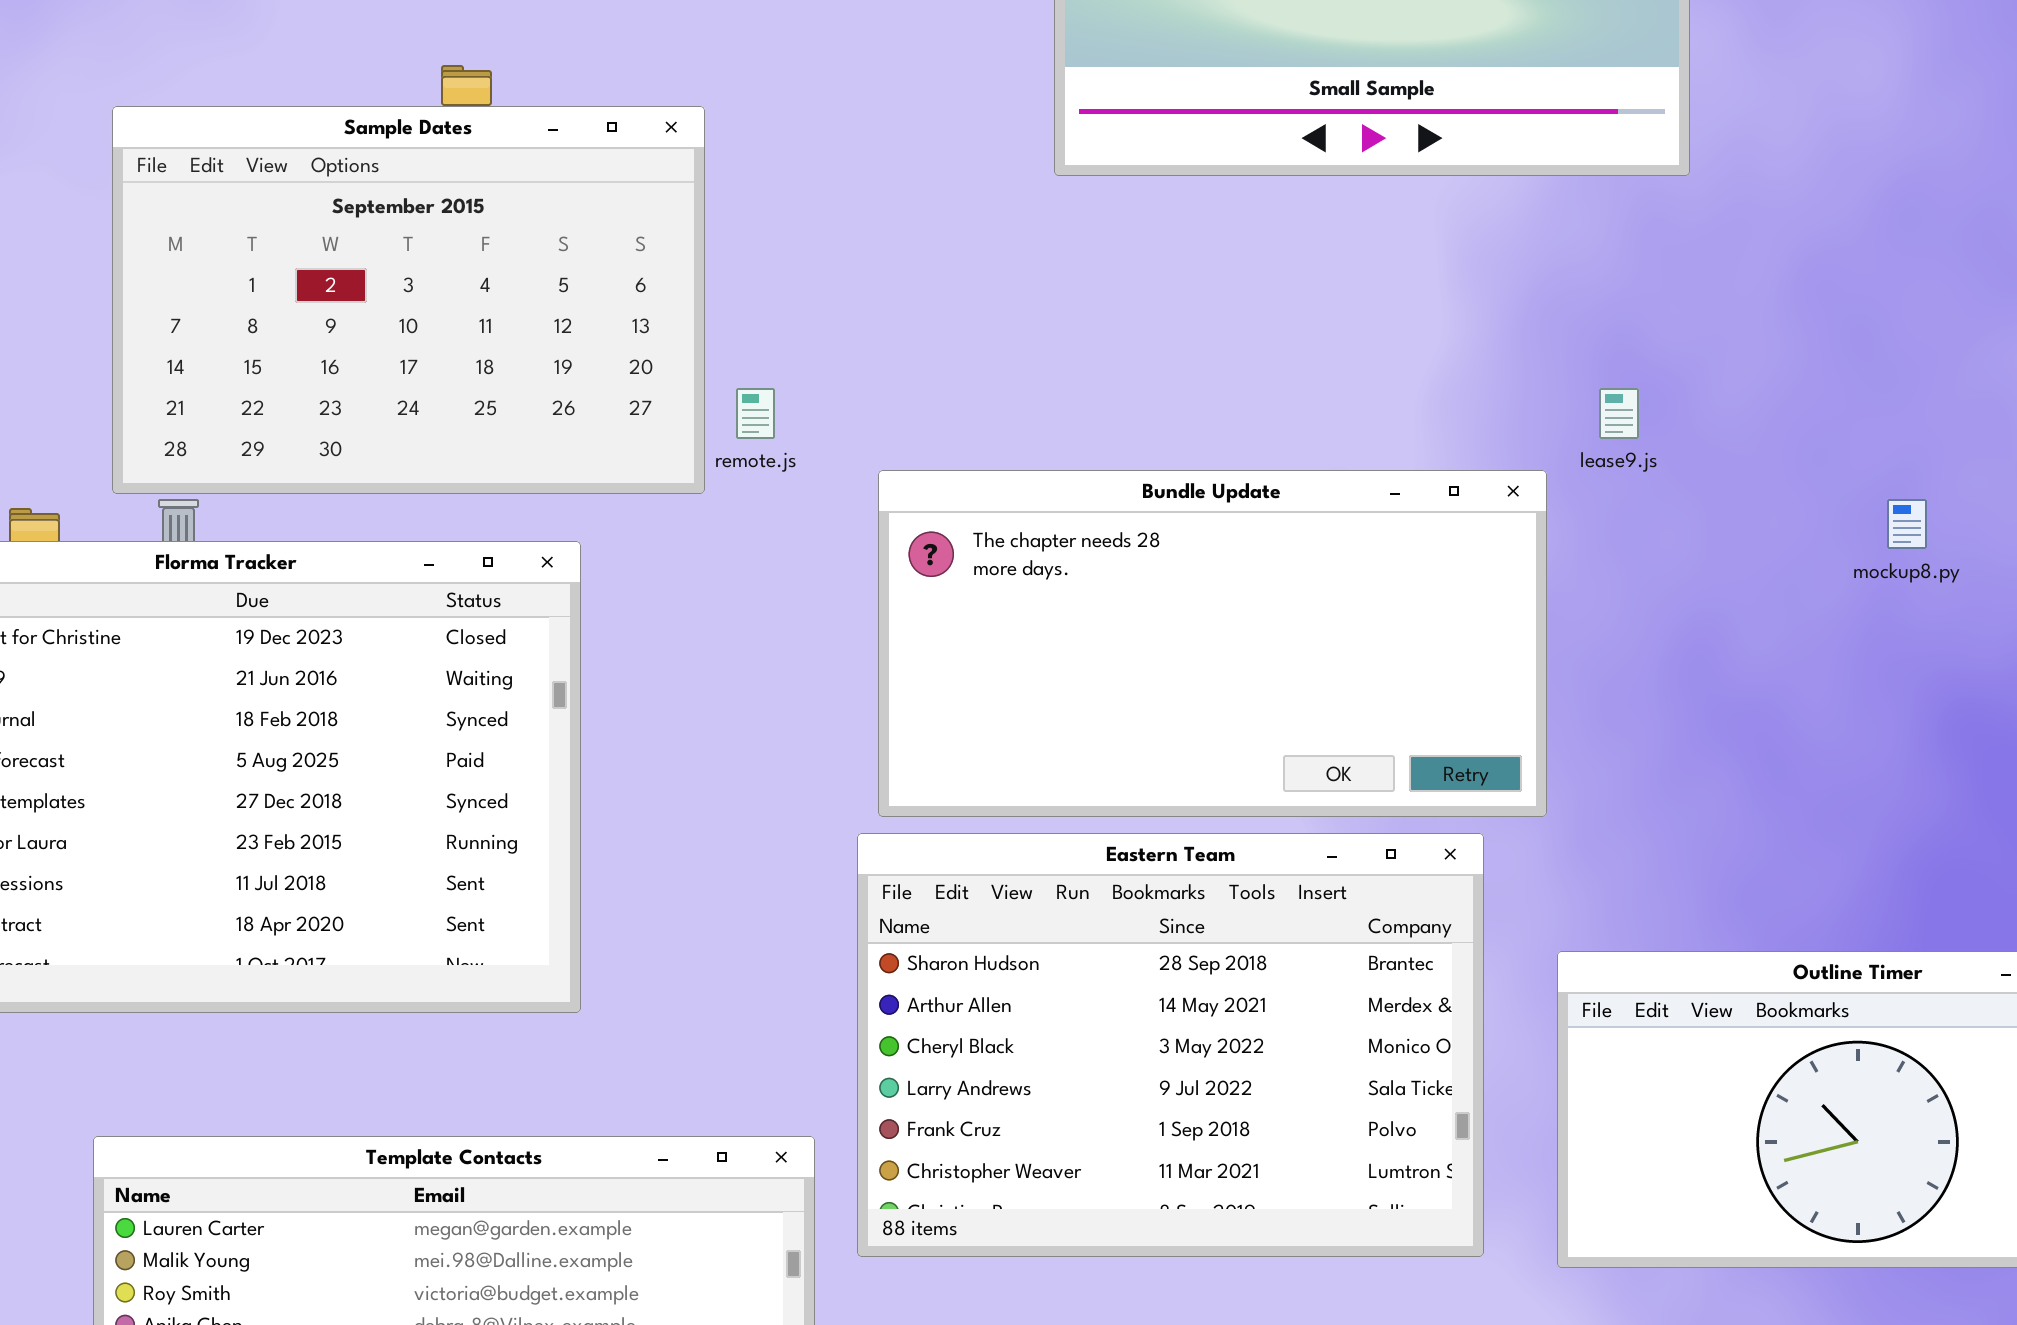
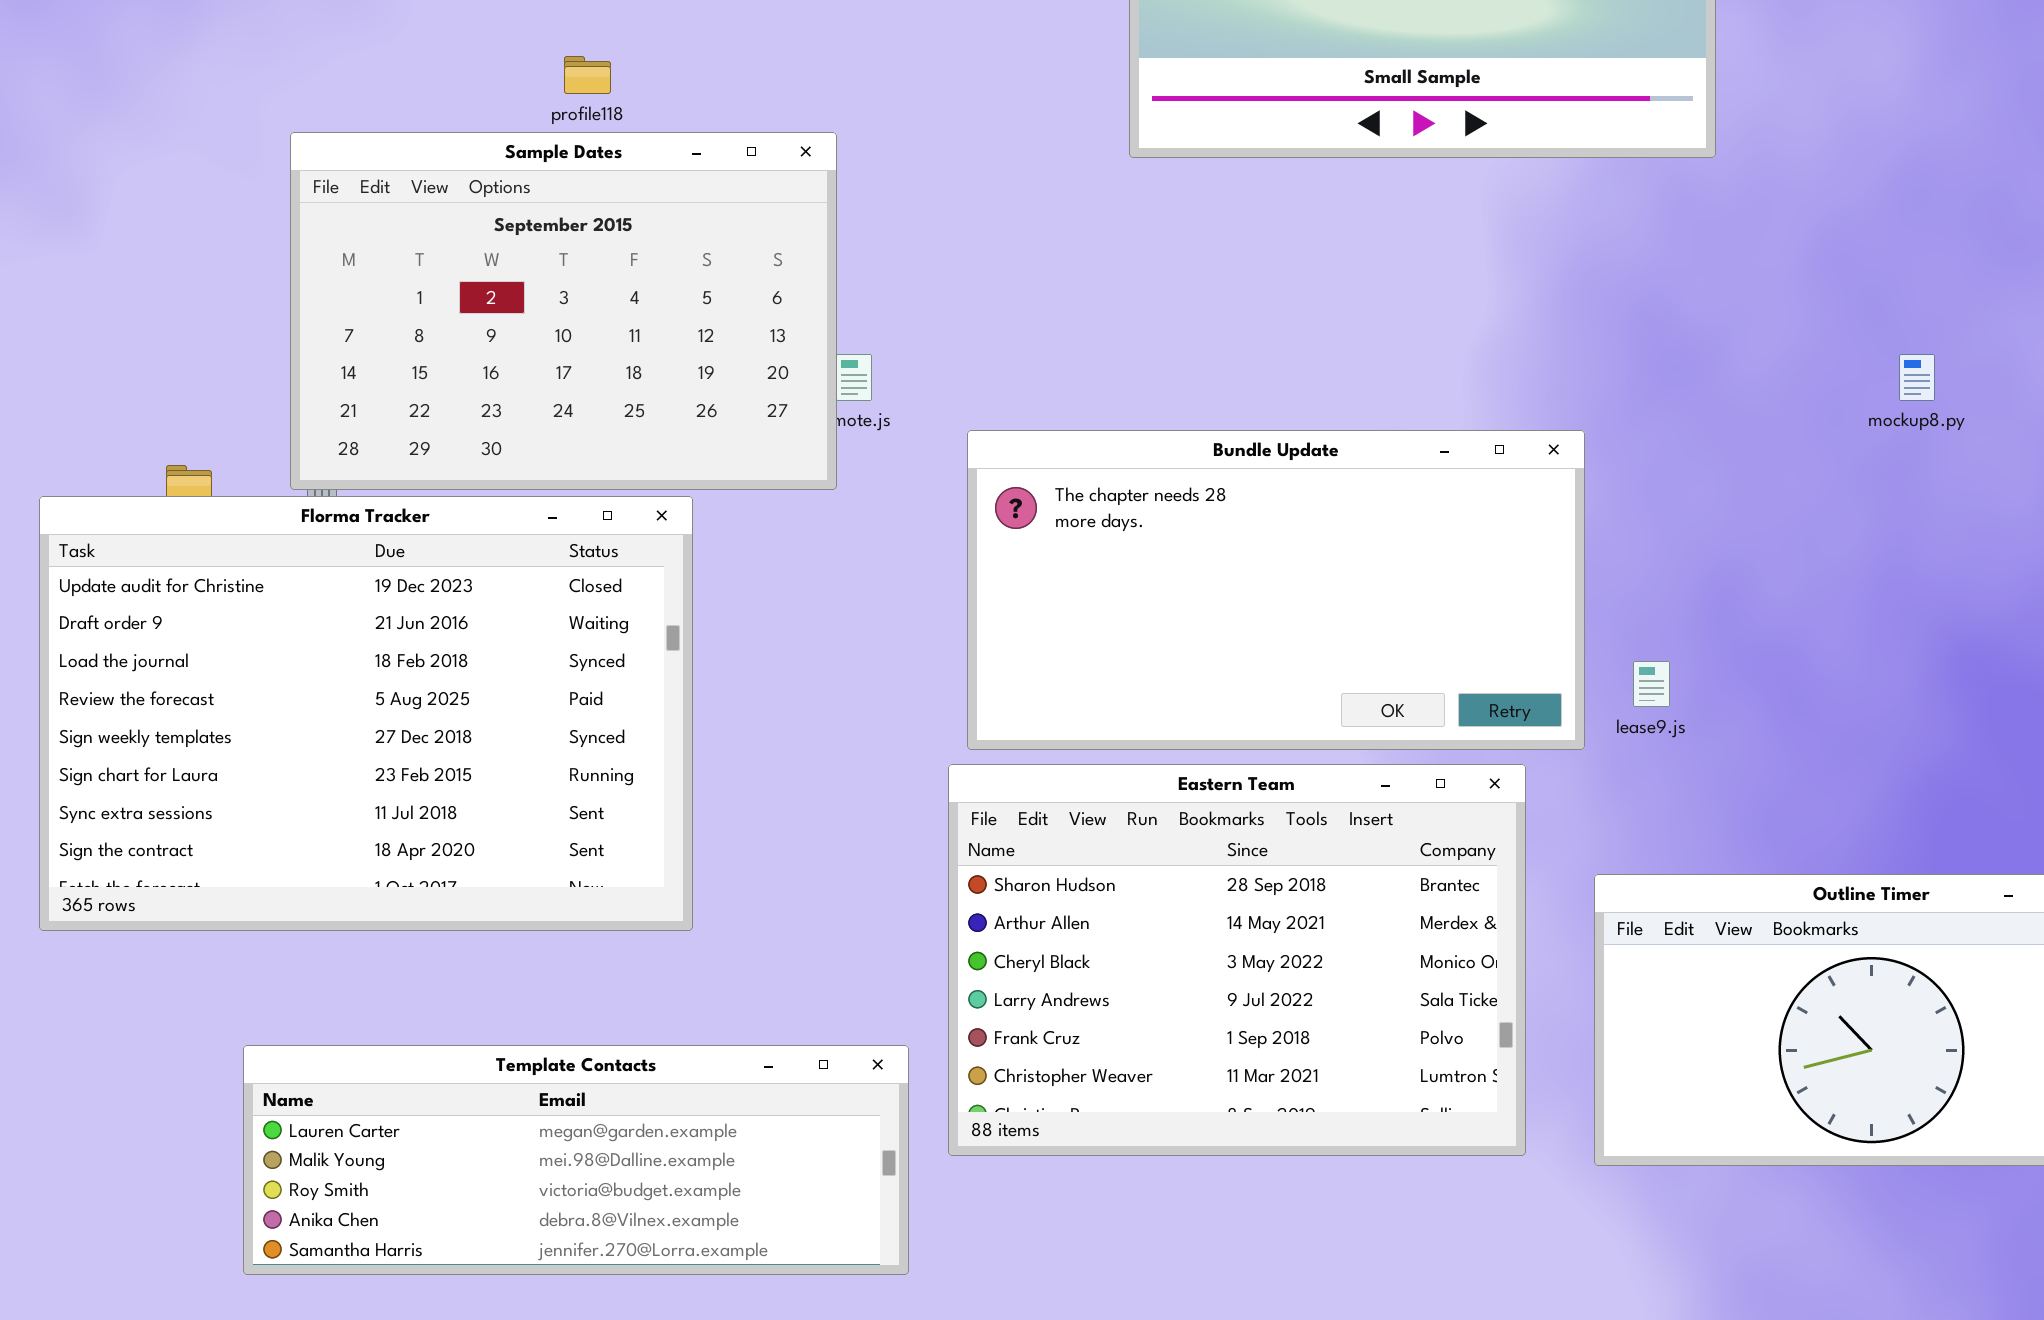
Sample Dates: [112,106,705,494] -> [290,132,837,490], moved
lease9.js: [1599,388,1639,439] -> [1633,661,1670,707], moved
mockup8.py: [1887,499,1927,549] -> [1899,354,1935,401], moved

